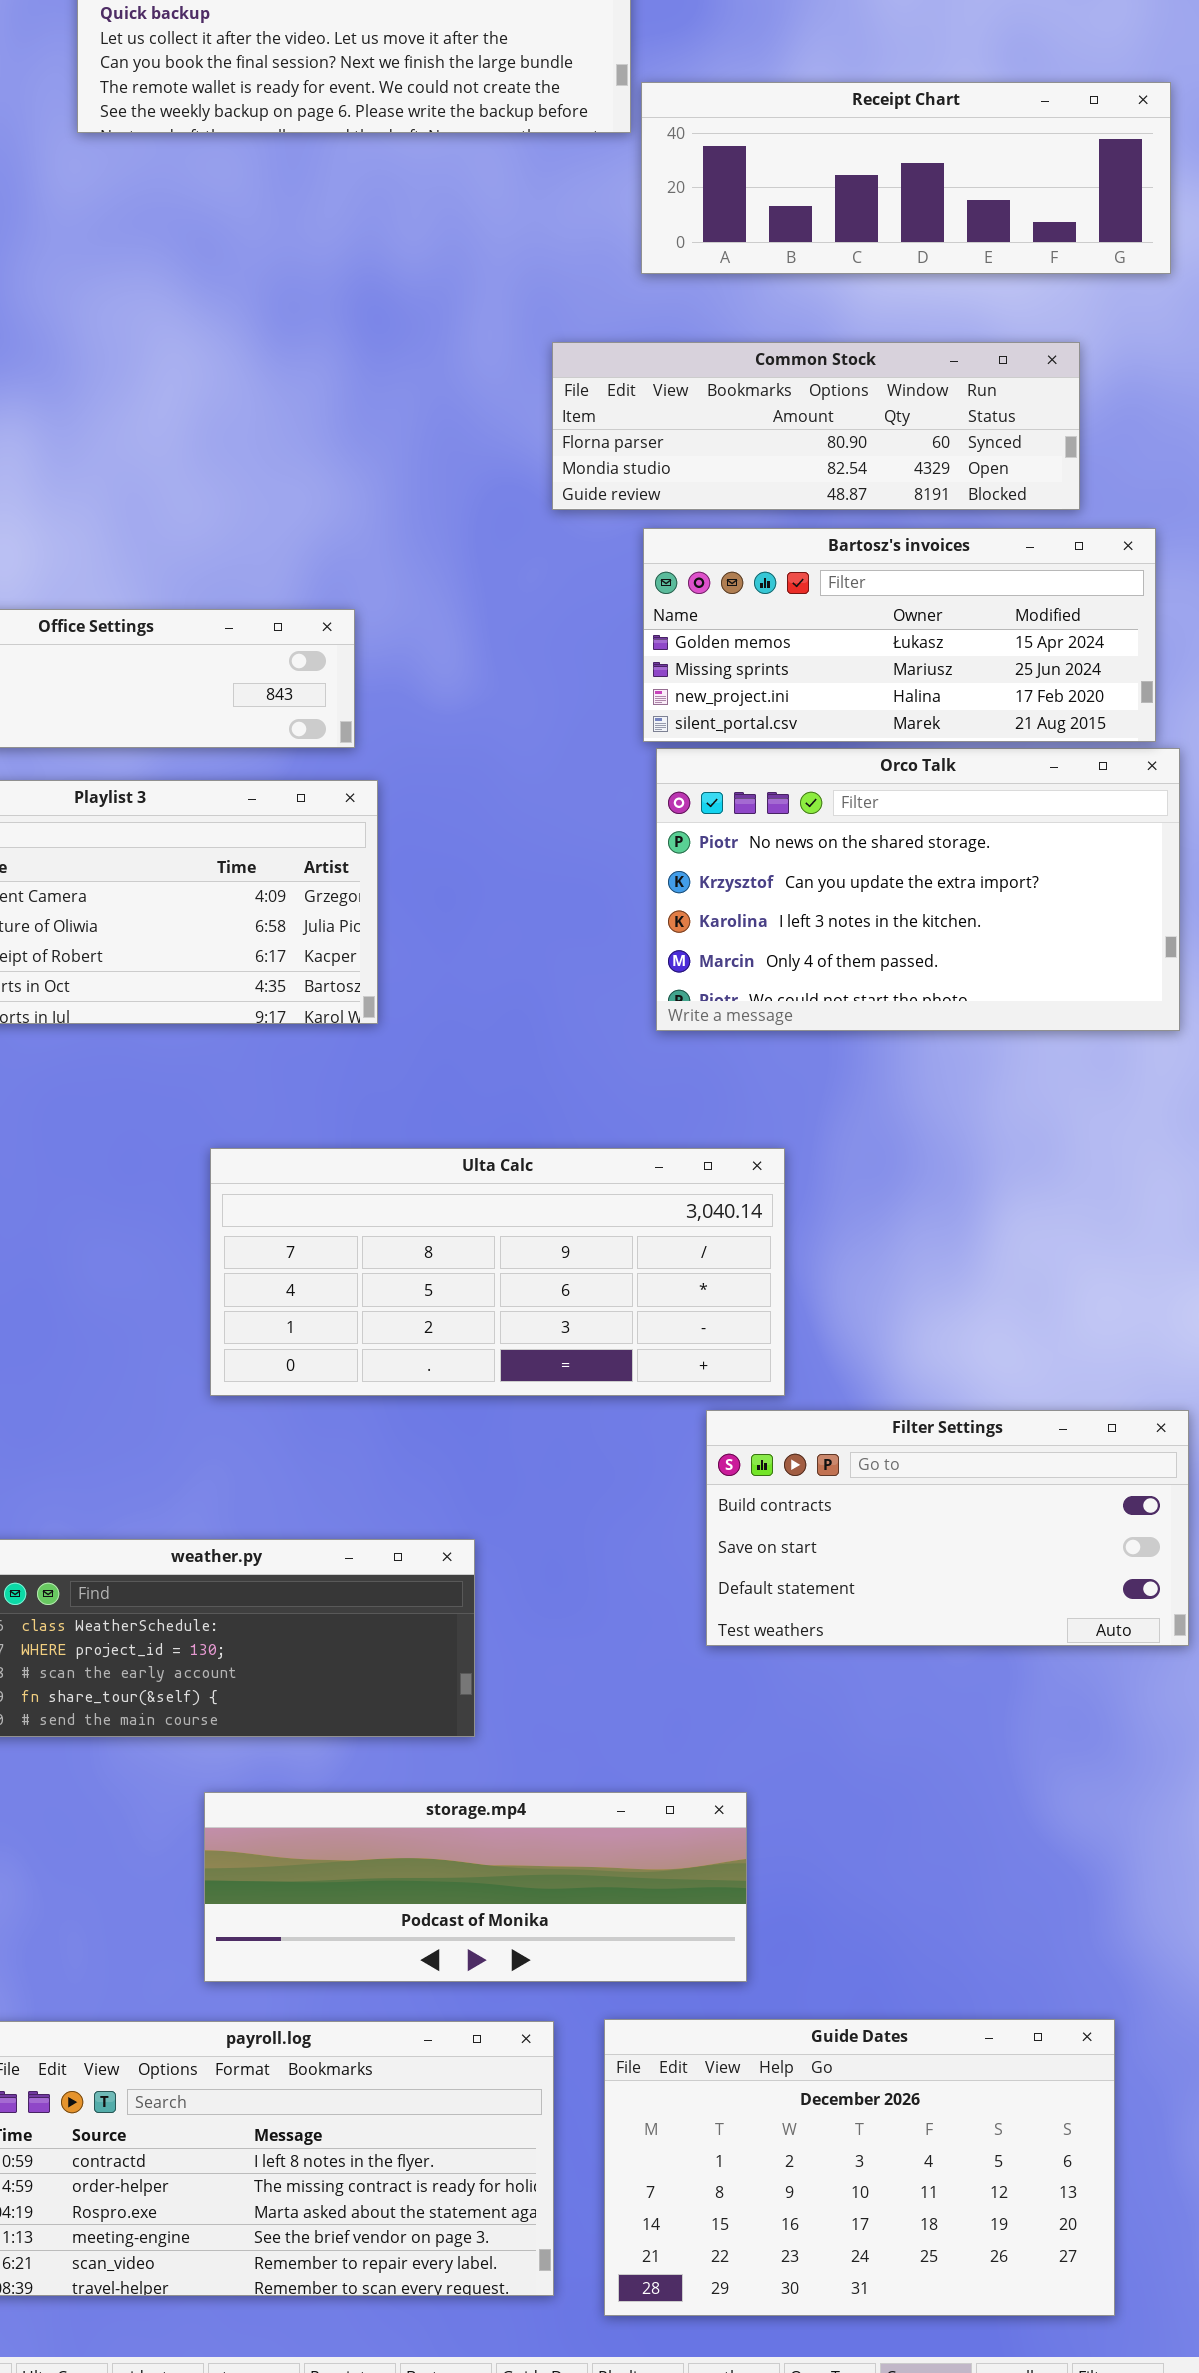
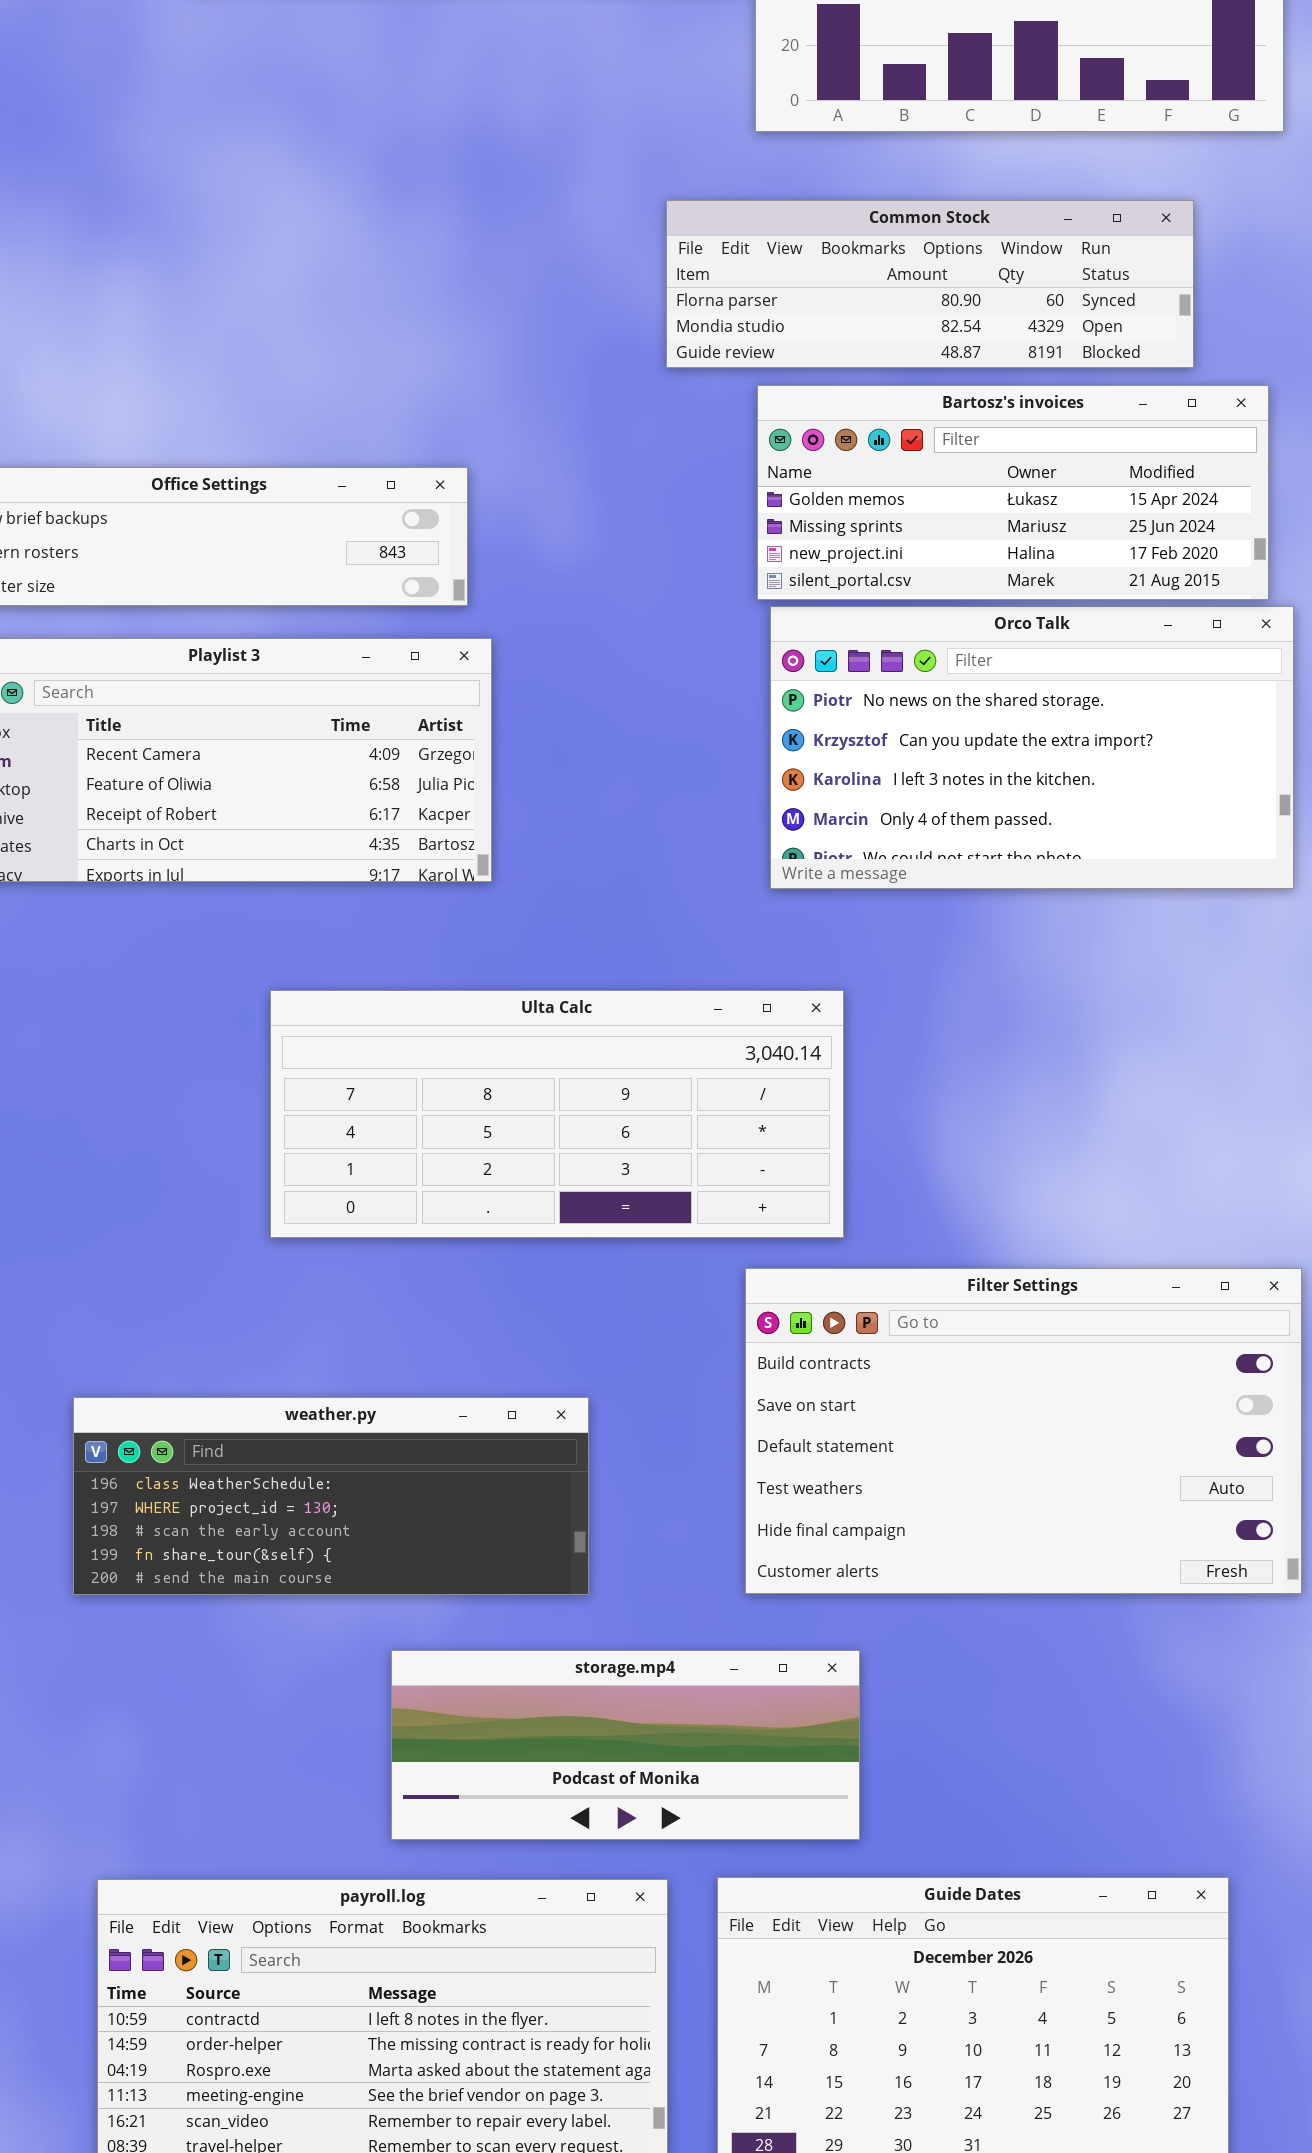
Ulta Calc: [210,1148,785,1396] -> [270,990,844,1238], moved
Filter Settings: [706,1410,1189,1646] -> [745,1268,1302,1594], resized
storage.mp4: [204,1792,747,1982] -> [391,1650,860,1840], resized

